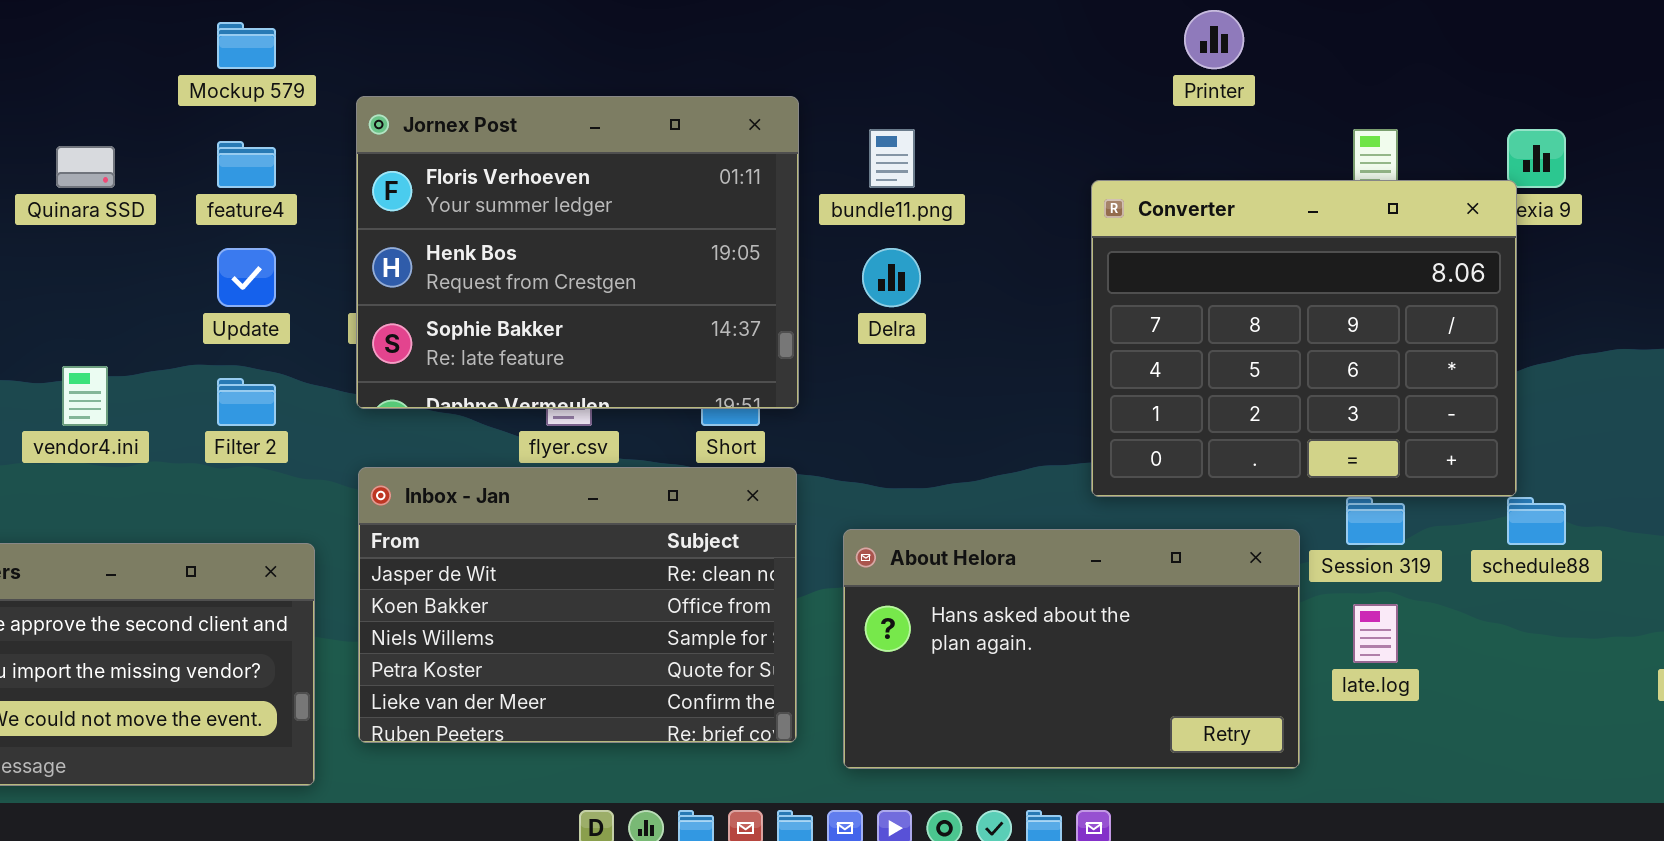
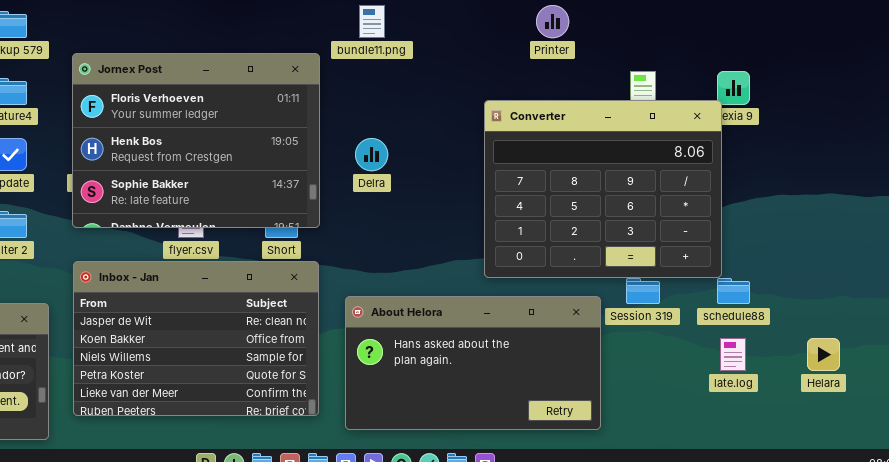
bundle11.png: [869,129,915,188] -> [359,5,385,38], moved
late.log: [1353,604,1398,663] -> [720,338,746,371], moved

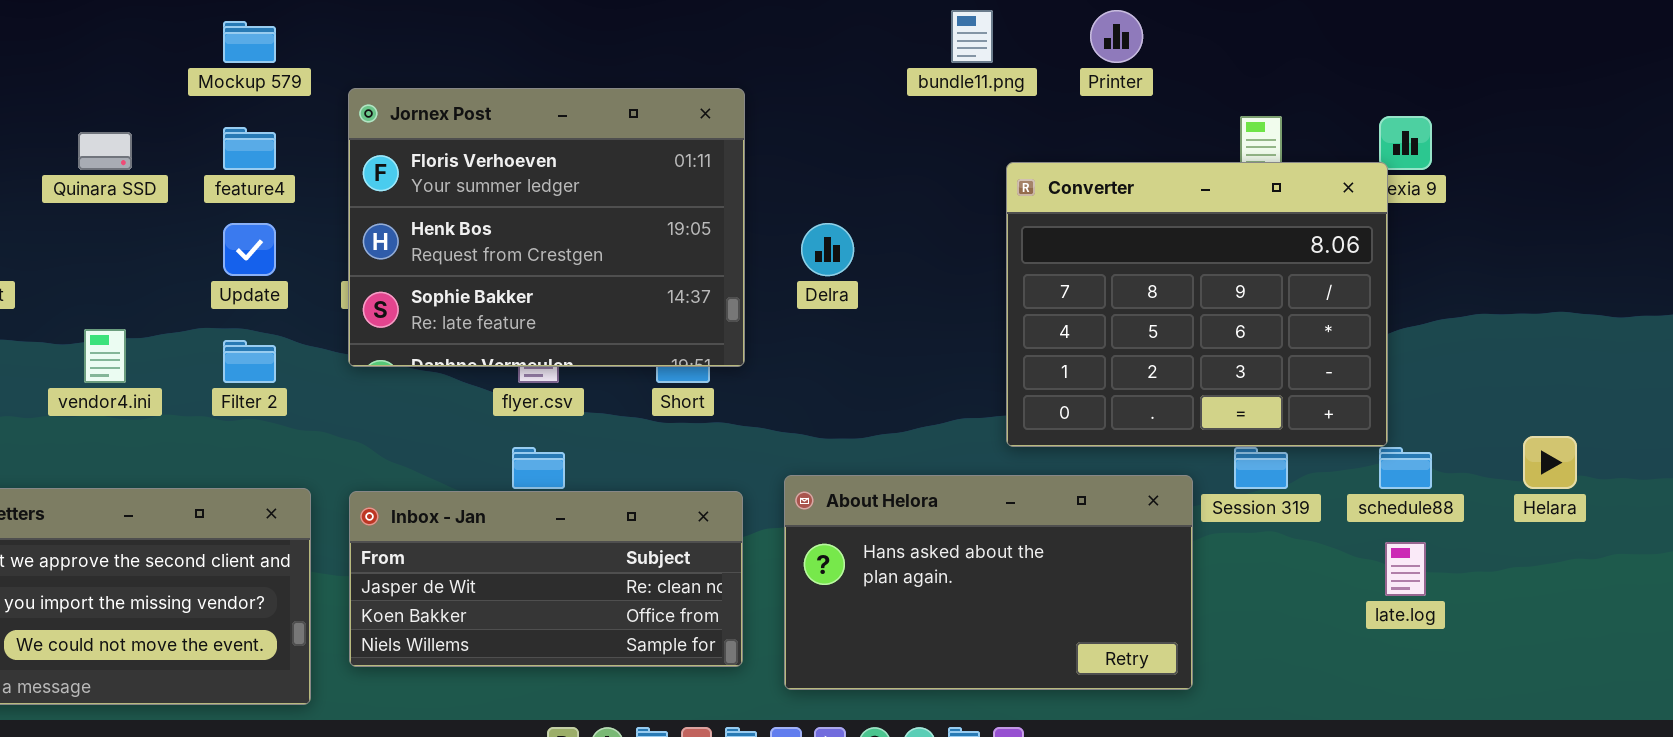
bundle11.png: [359,5,385,38] -> [951,10,993,63], moved
Inbox - Jan: [73,261,319,416] -> [349,491,743,667], resized
Helara: [807,338,840,371] -> [1523,436,1577,489], moved

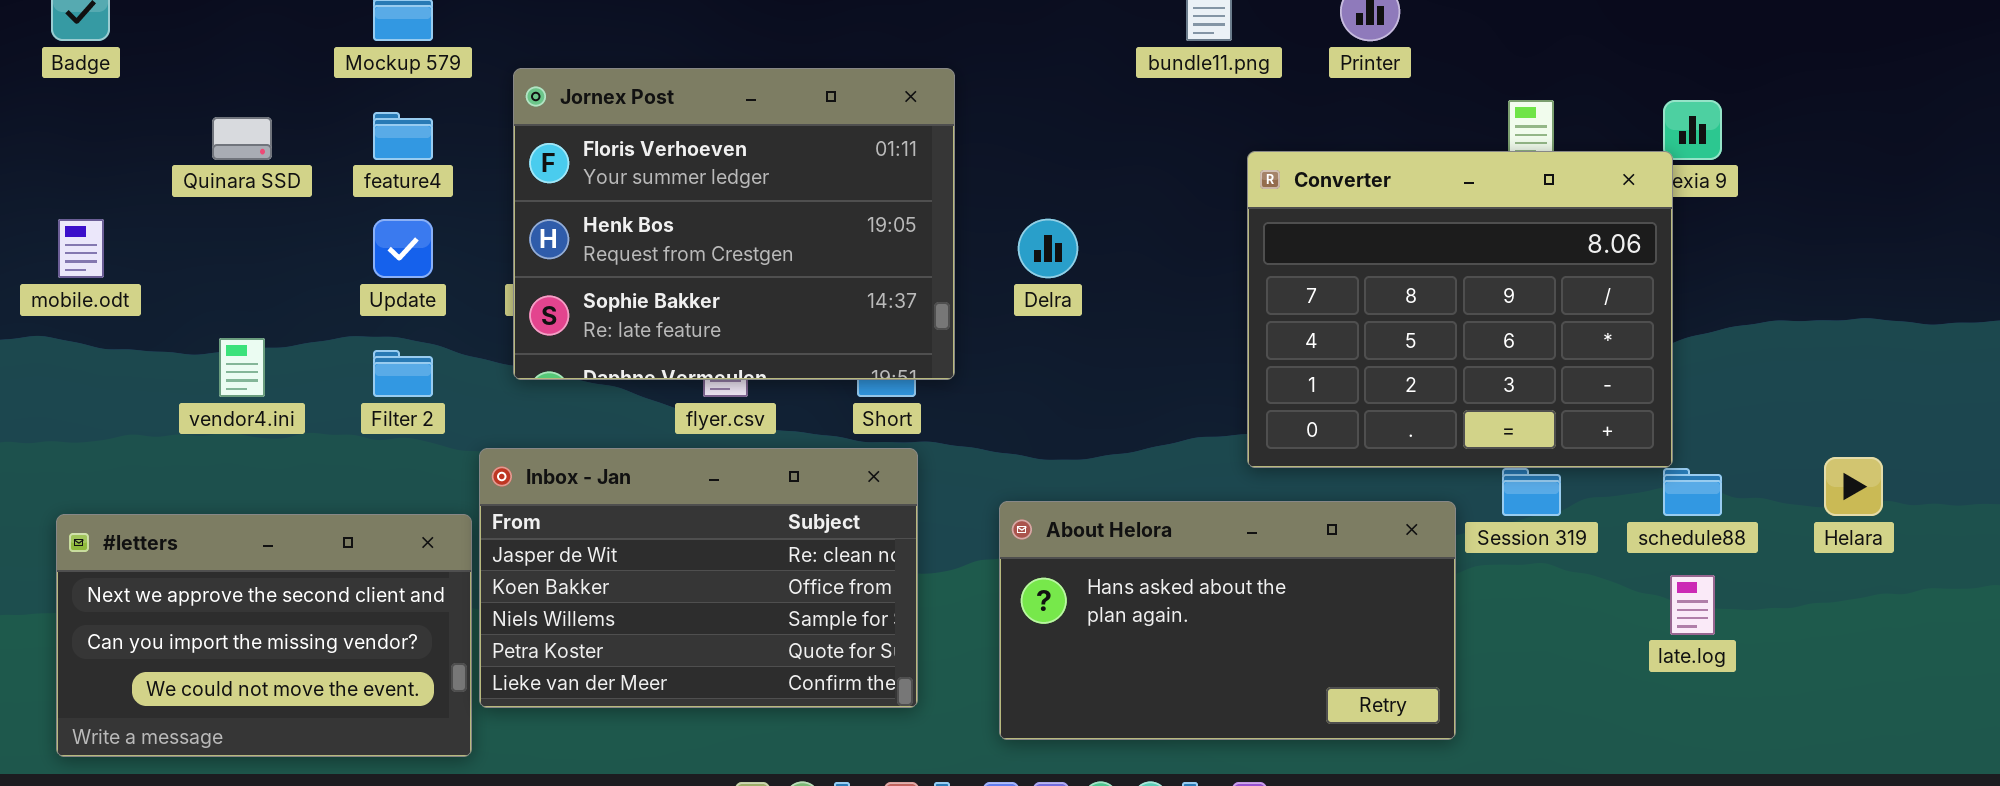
Inbox - Jan: [349,491,743,667] -> [479,448,918,708], moved, resized

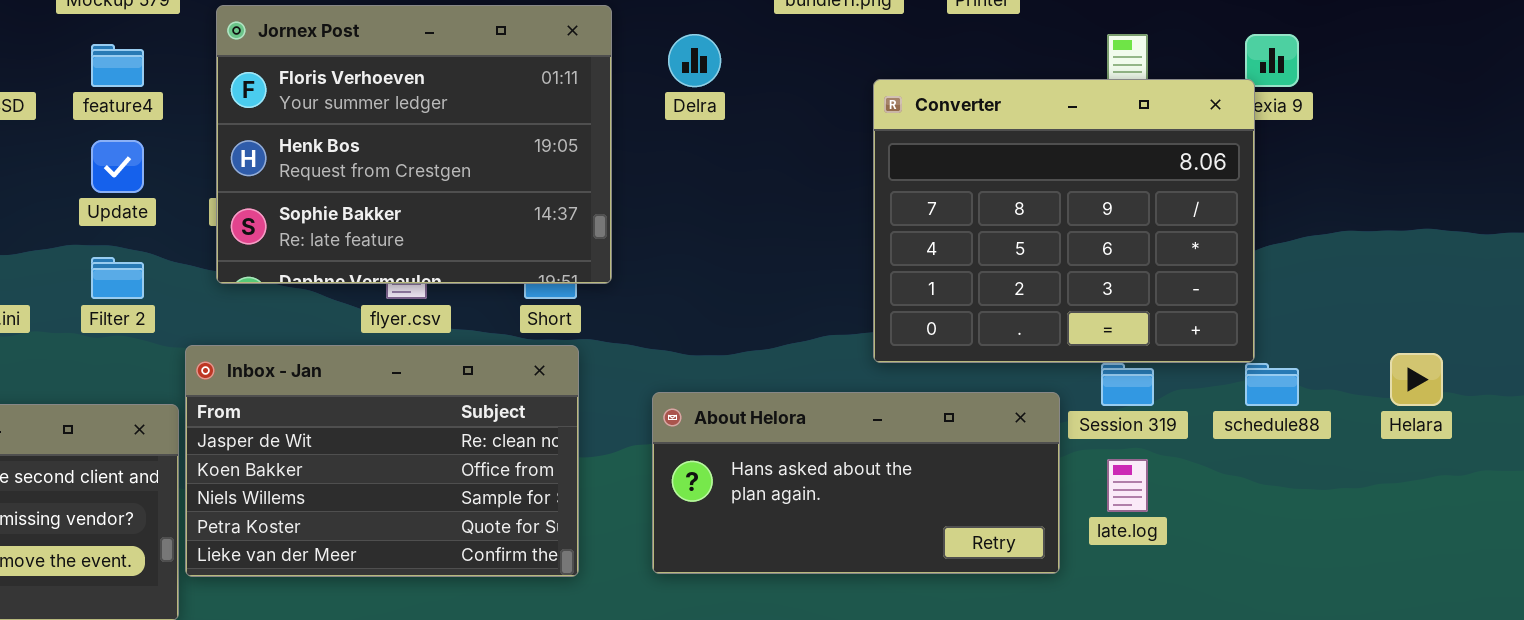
Delra: [1018,219,1078,278] -> [668,34,721,87], moved
About Helora: [999,501,1456,740] -> [652,392,1060,574], resized
late.log: [1670,575,1715,635] -> [1107,459,1148,512], moved

